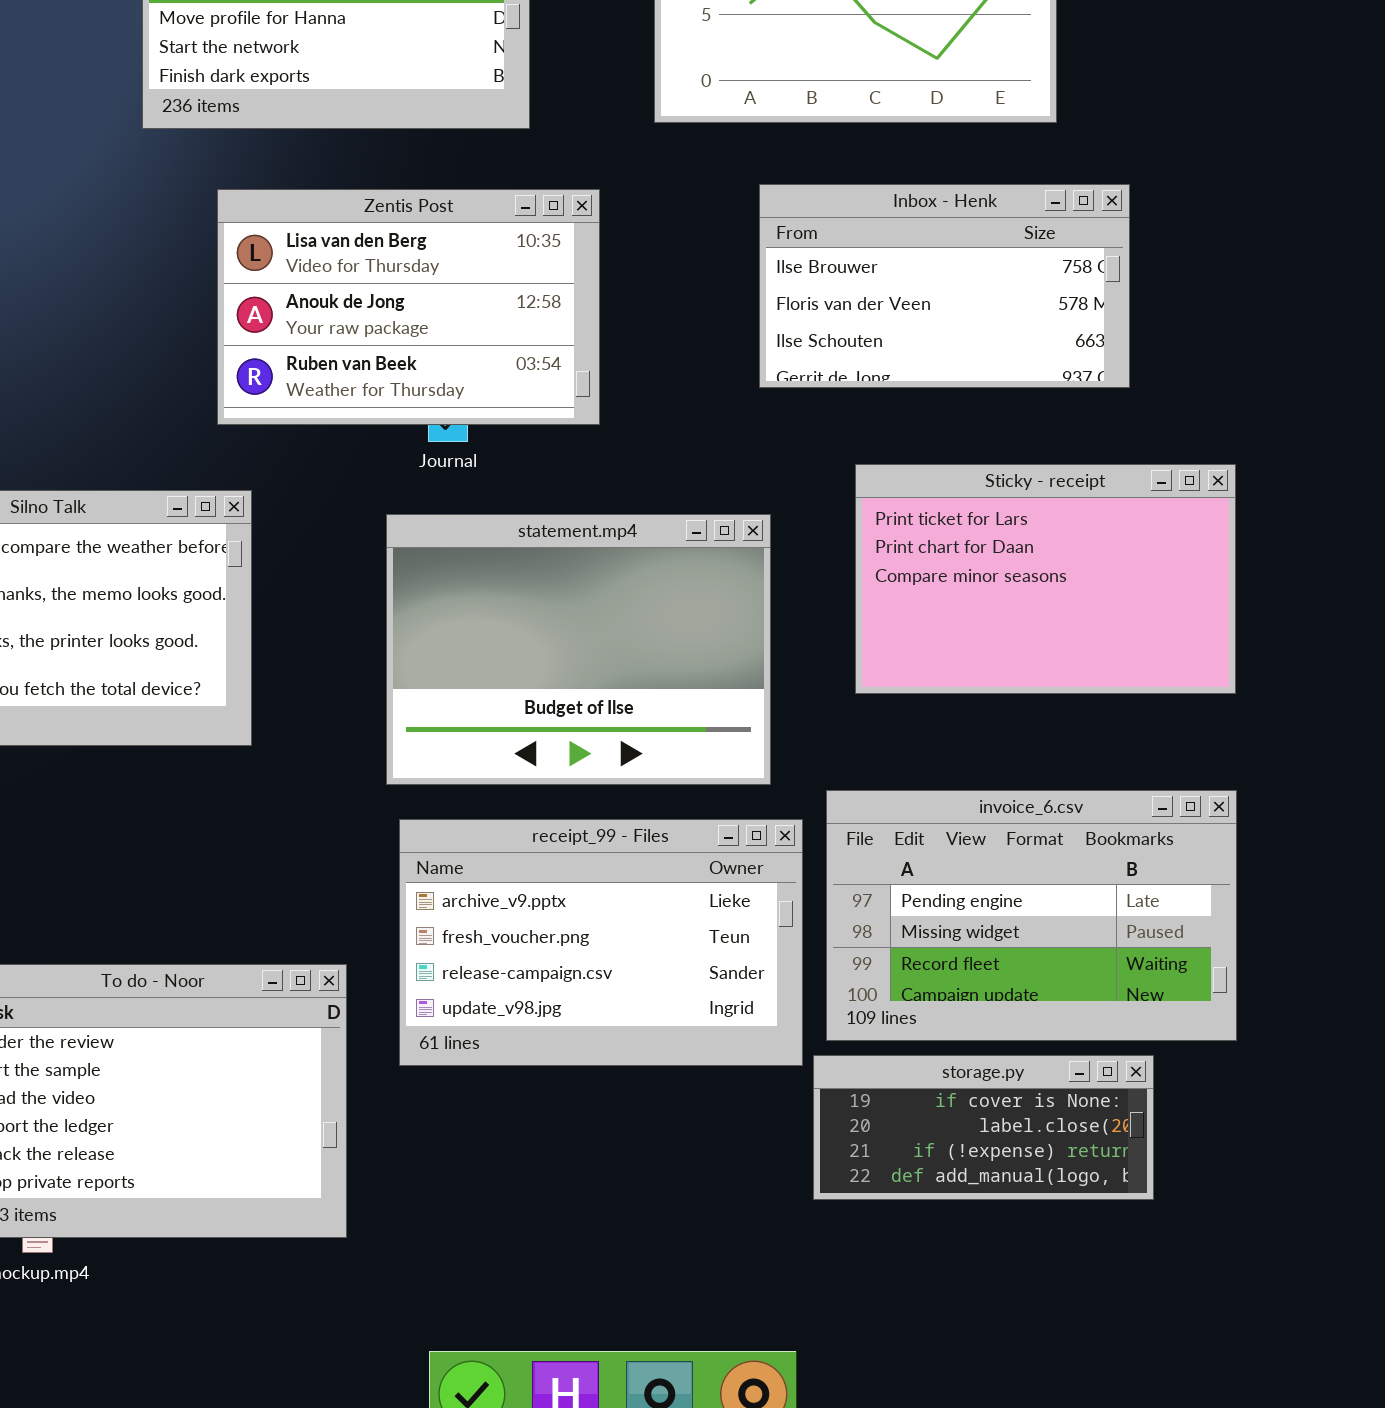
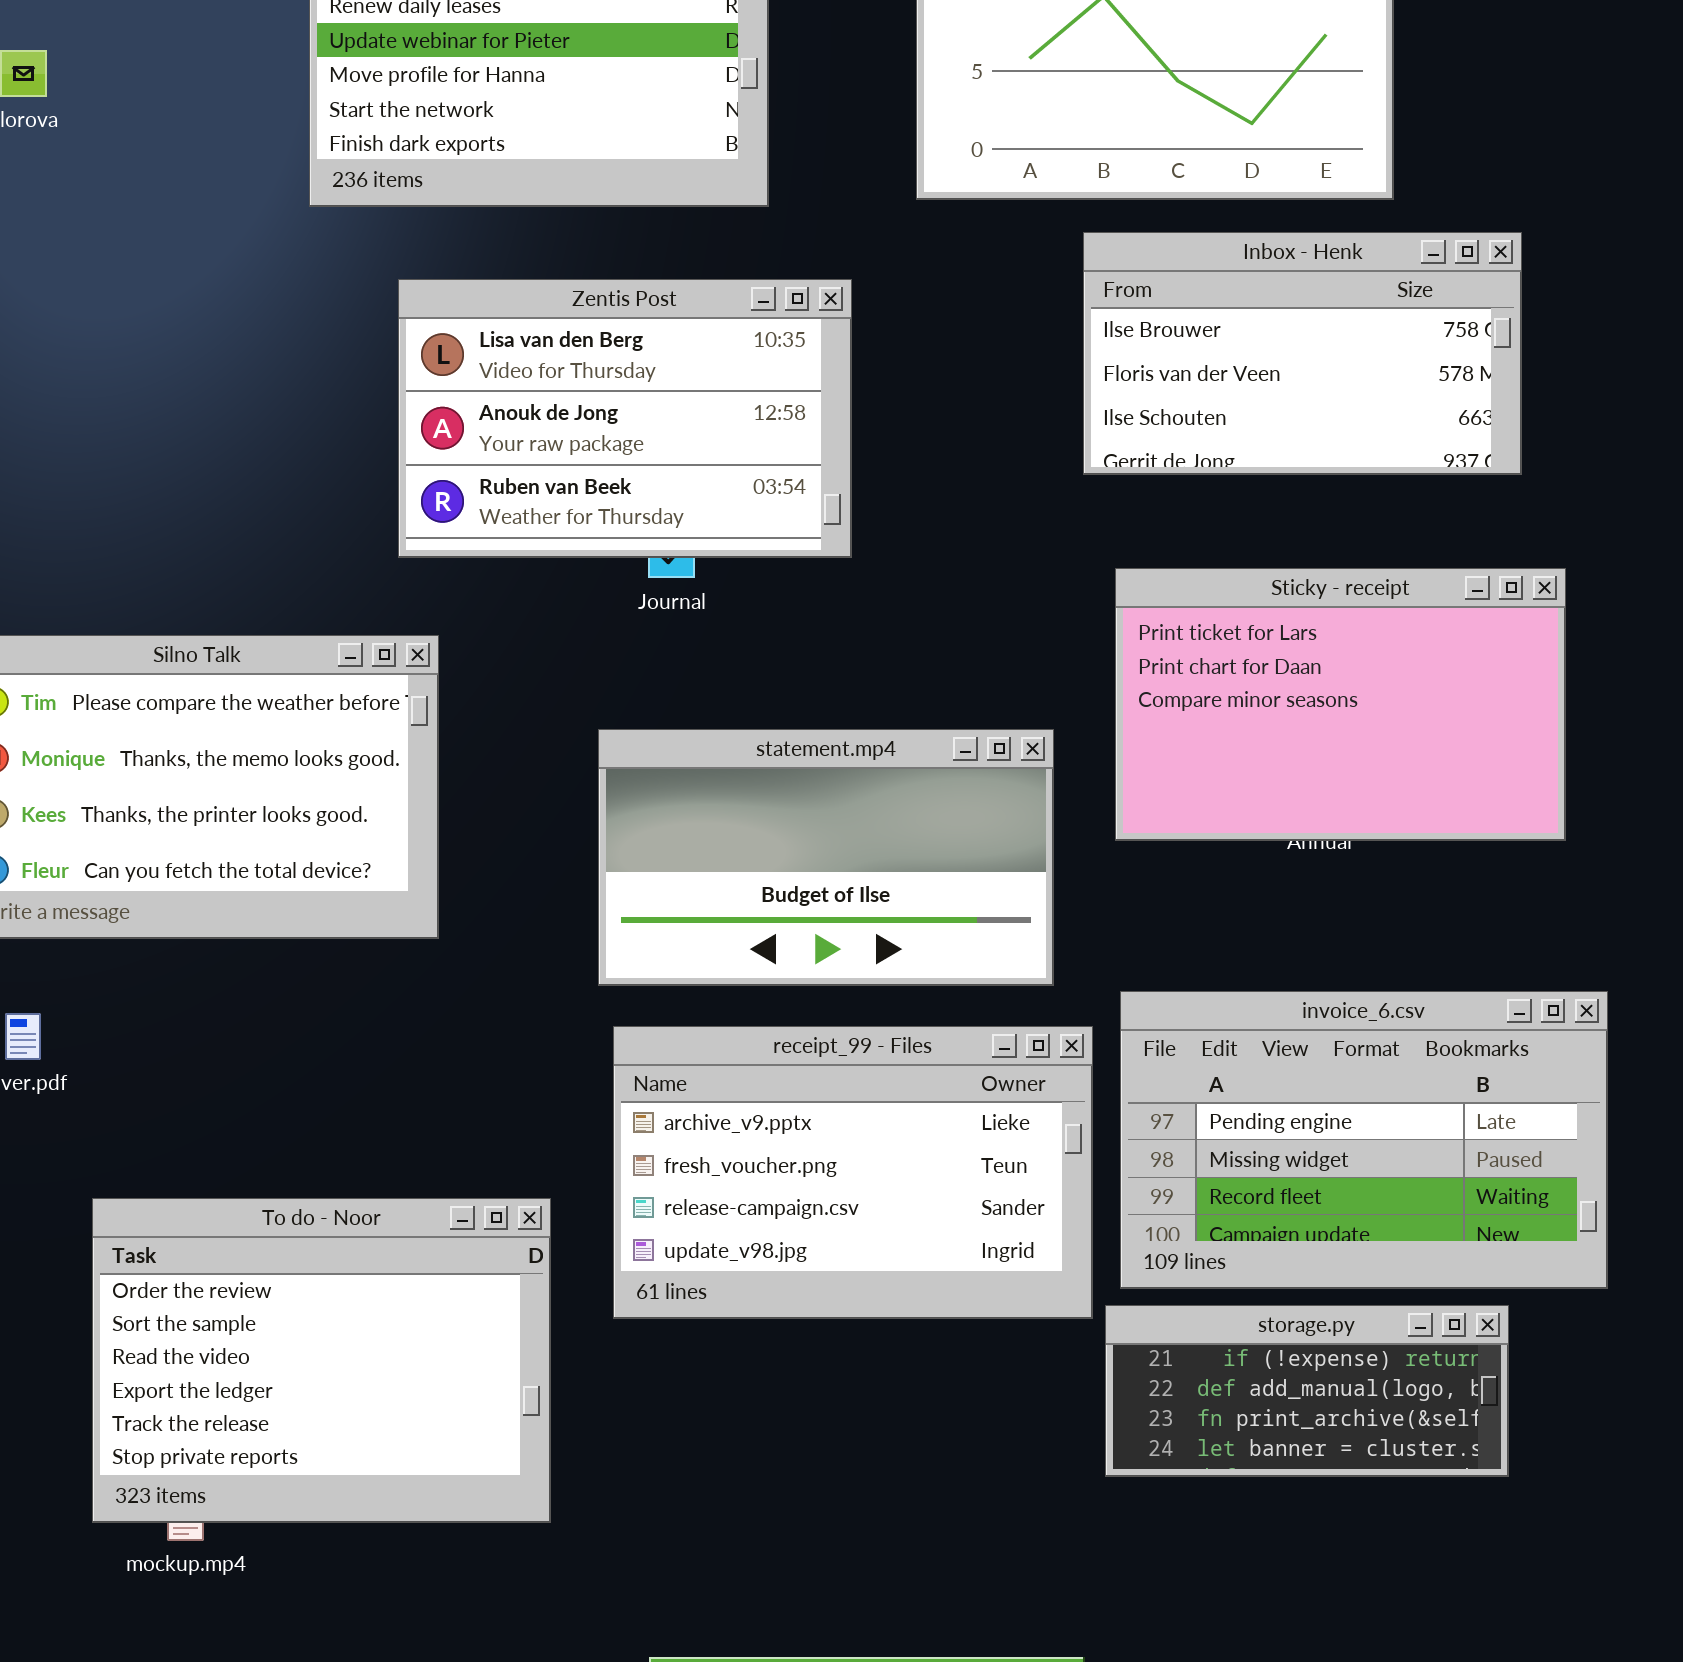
Inbox - Henk: [759,184,1130,388] -> [1083,232,1522,475], moved
Sticky - receipt: [855,464,1236,694] -> [1115,568,1566,841], moved
statement.mp4: [386,514,771,785] -> [598,729,1054,986], resized
storage.py: [813,1055,1154,1200] -> [1105,1305,1509,1477], scrolled down 2 rows

